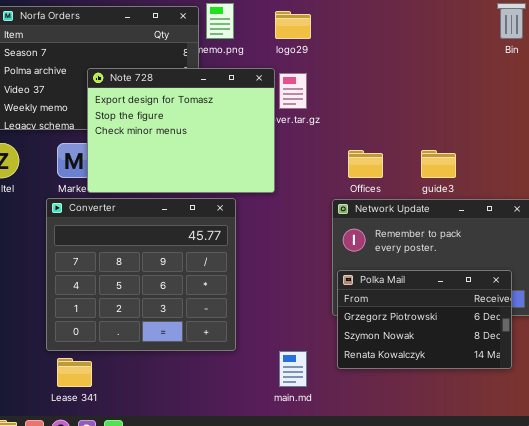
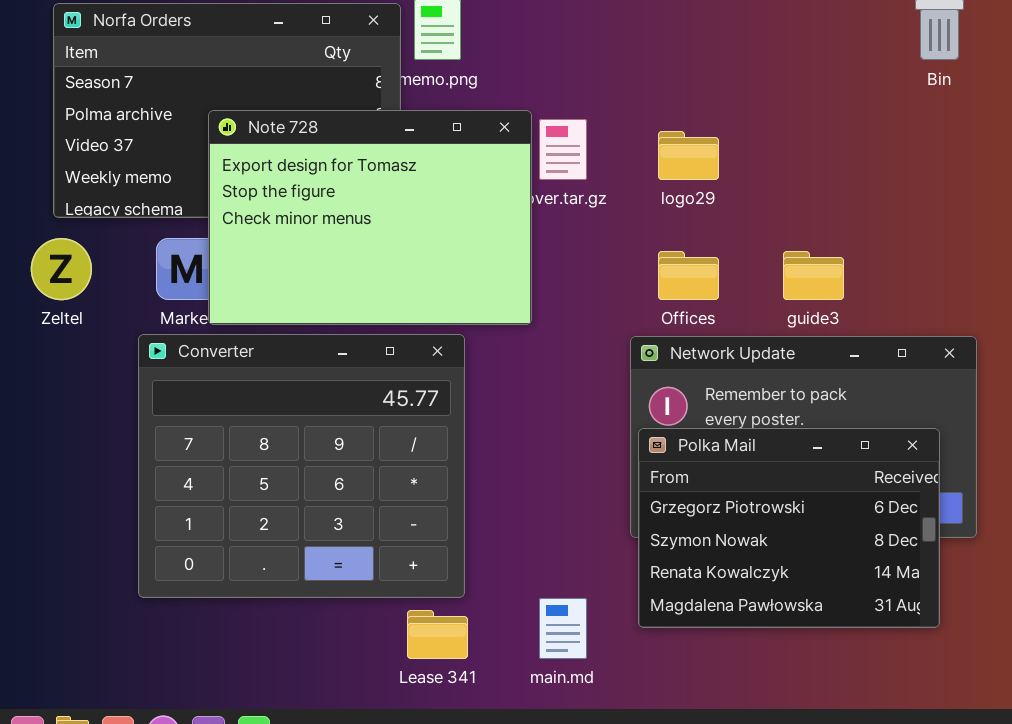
logo29: [275,11,311,39] -> [658,131,719,180], moved
Polka Mail: [337,270,512,369] -> [638,428,940,628], resized
Lease 341: [57,358,92,387] -> [407,610,468,659], moved

